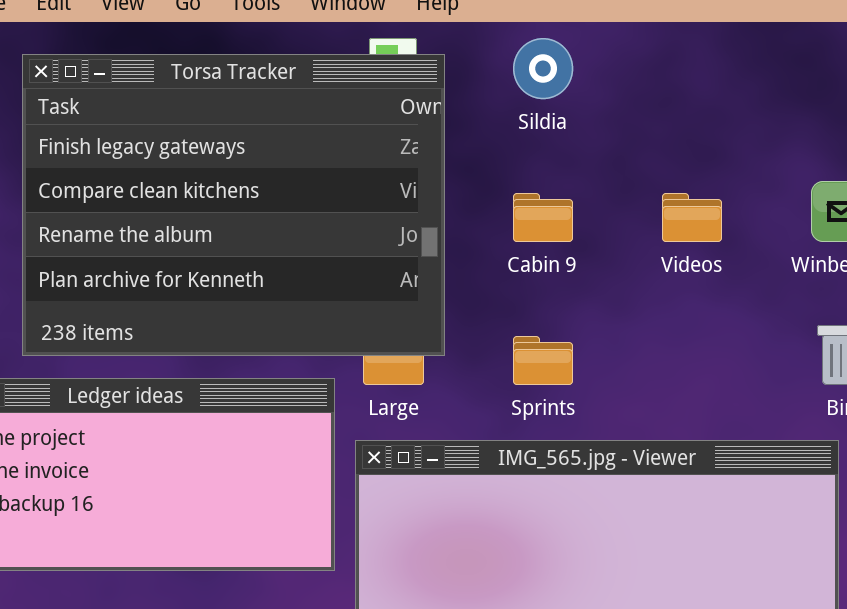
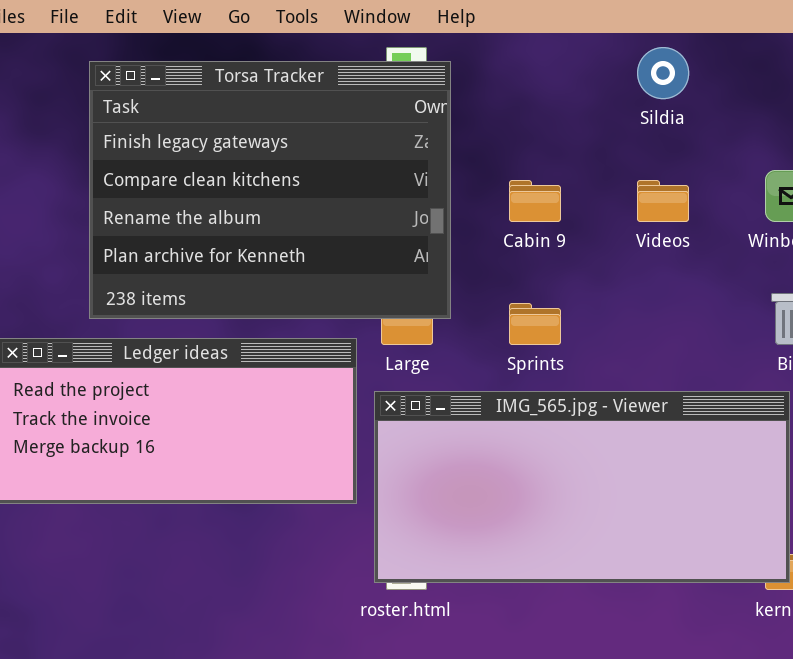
Sildia: [513,38,573,99] -> [637,47,689,99], moved

